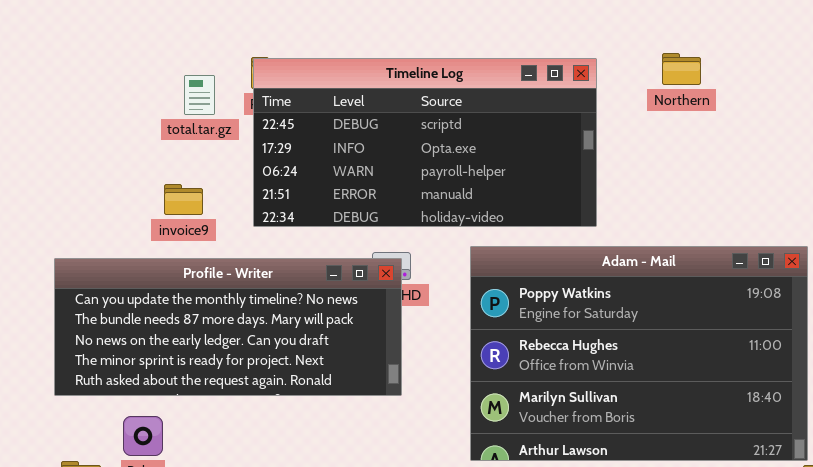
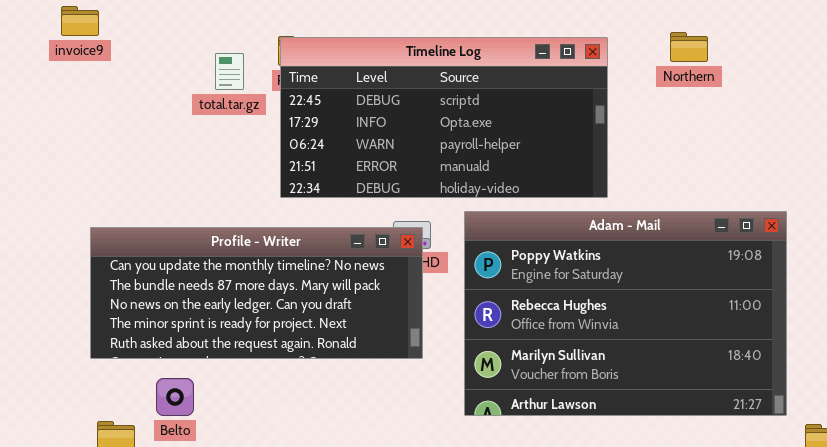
invoice9: [164,184,203,215] -> [61,6,99,36], moved
Adam - Mail: [470,246,808,461] -> [464,211,787,416], moved

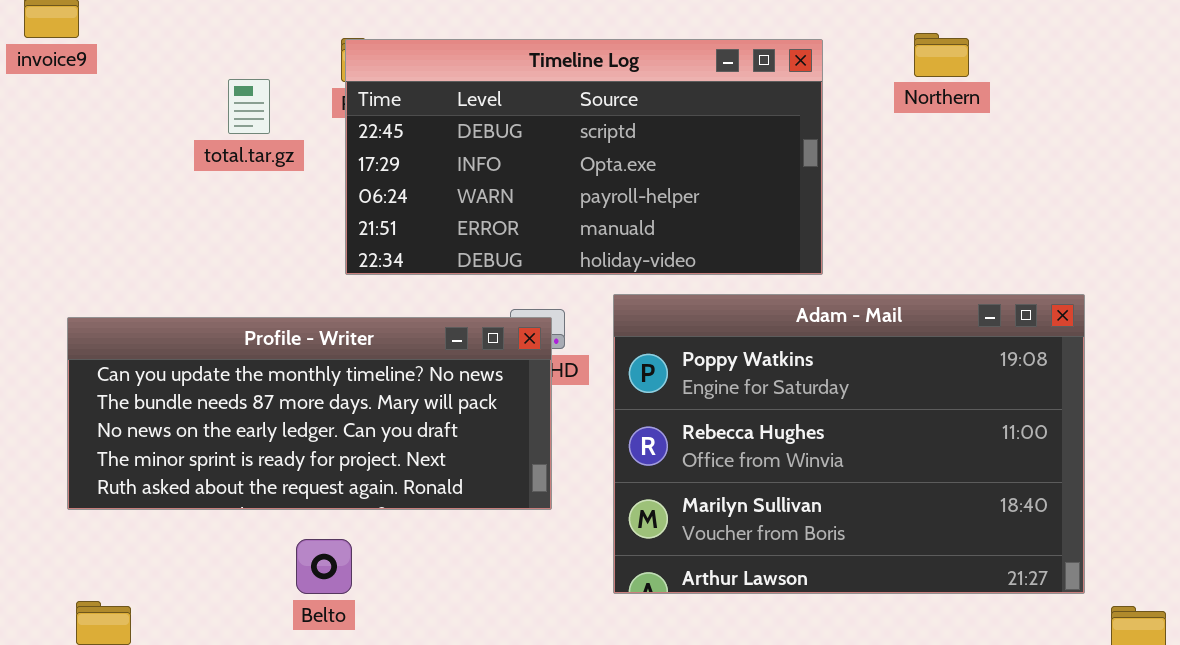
total.tar.gz: [215,53,244,90] -> [228,79,270,134], moved
Belto: [156,378,194,416] -> [296,539,352,594], moved

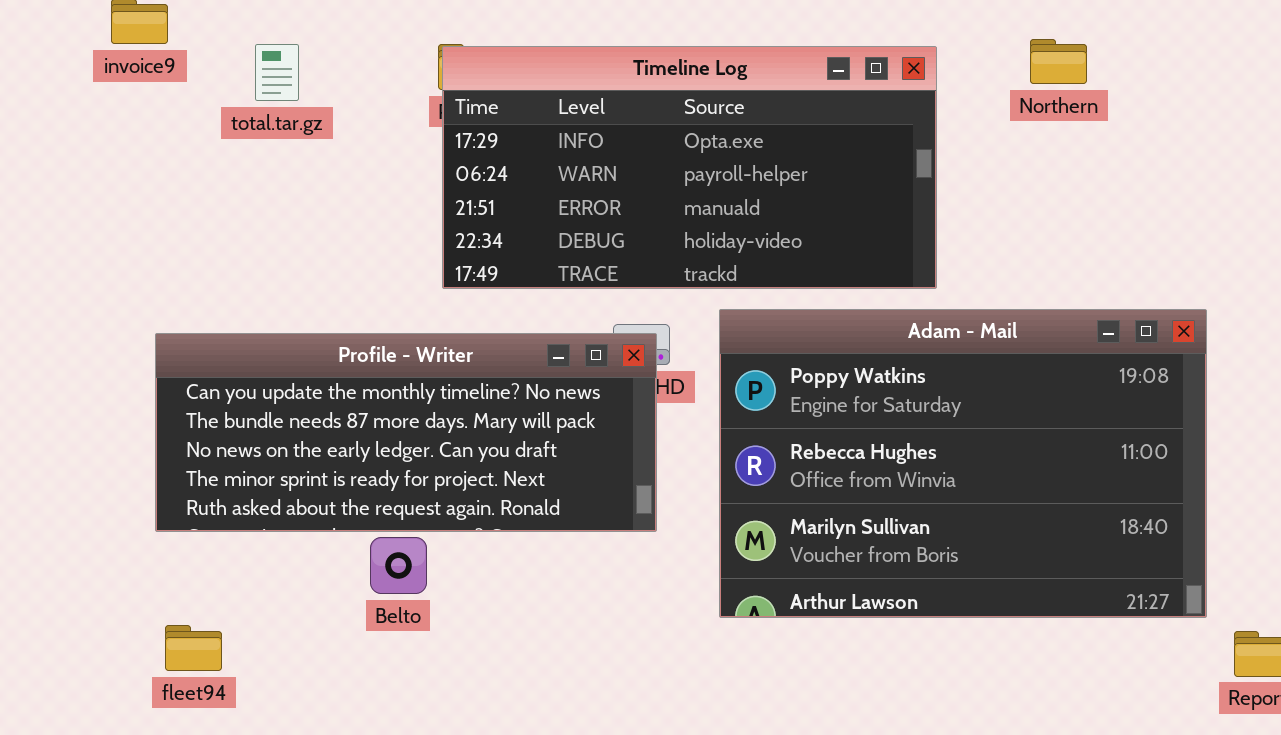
Timeline Log: [345,39,823,275] -> [442,46,937,289], scrolled down 1 row
total.tar.gz: [228,79,270,134] -> [255,44,299,101], moved
Belto: [296,539,352,594] -> [370,537,427,594], moved

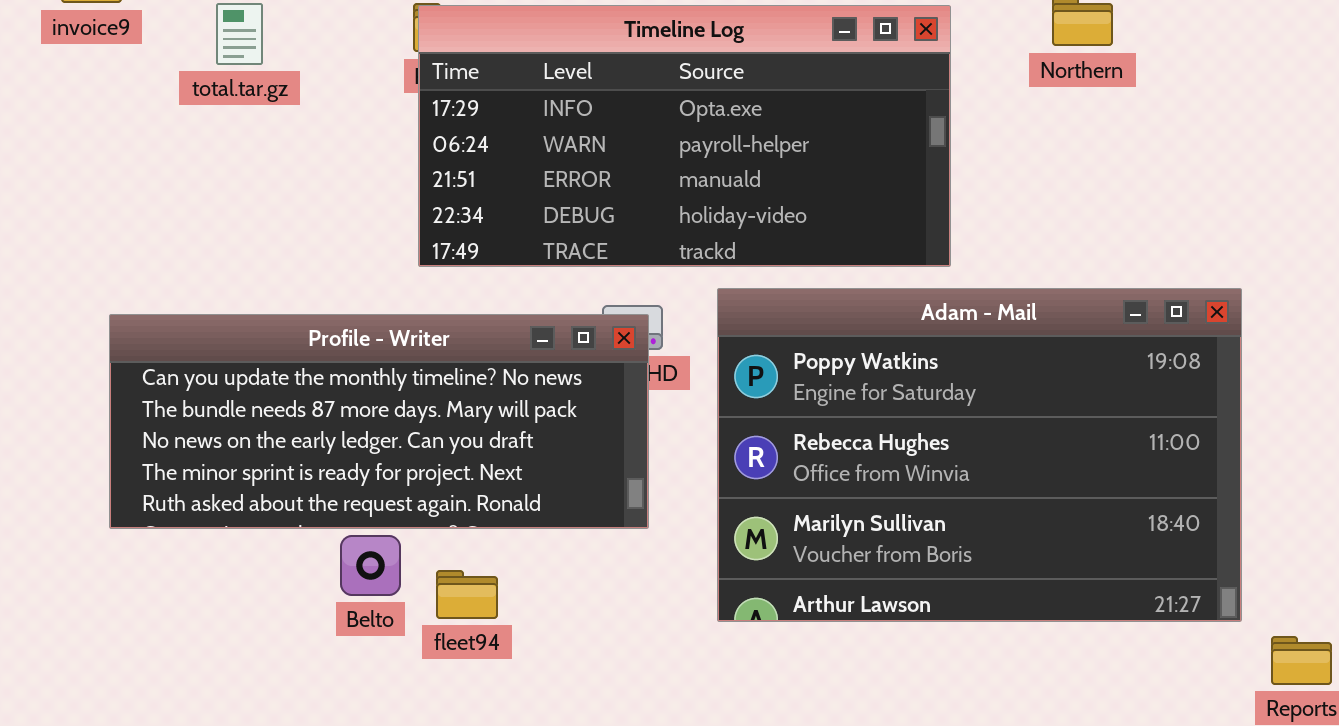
fleet94: [165,625,222,671] -> [436,570,498,619], moved

